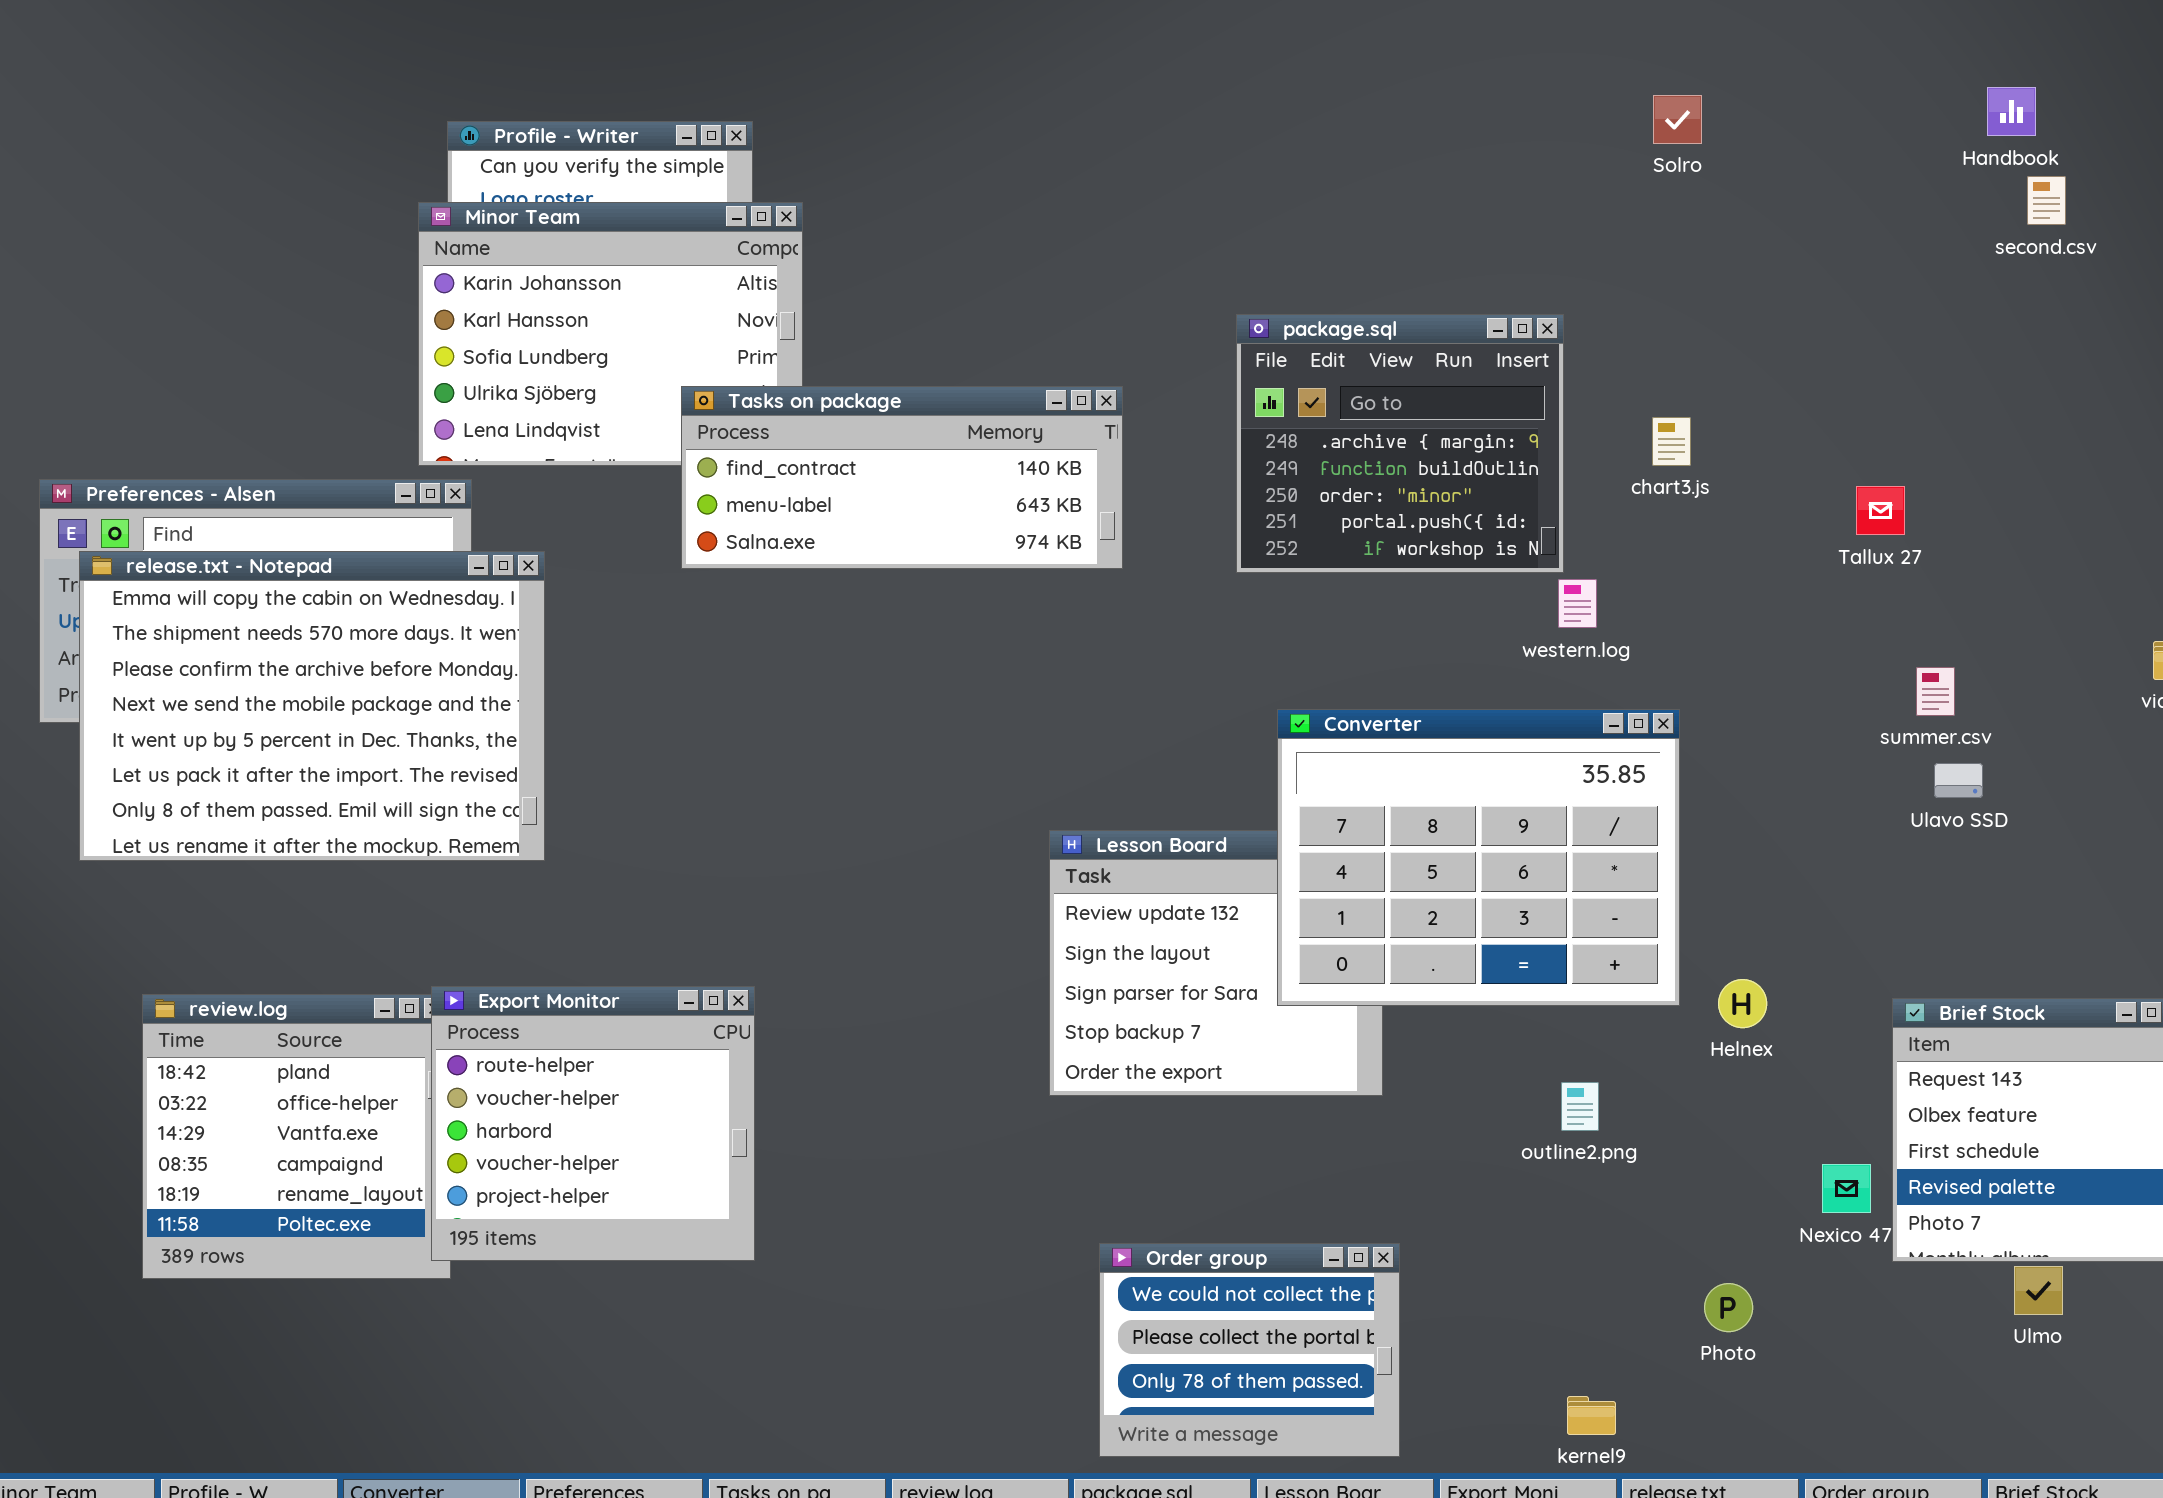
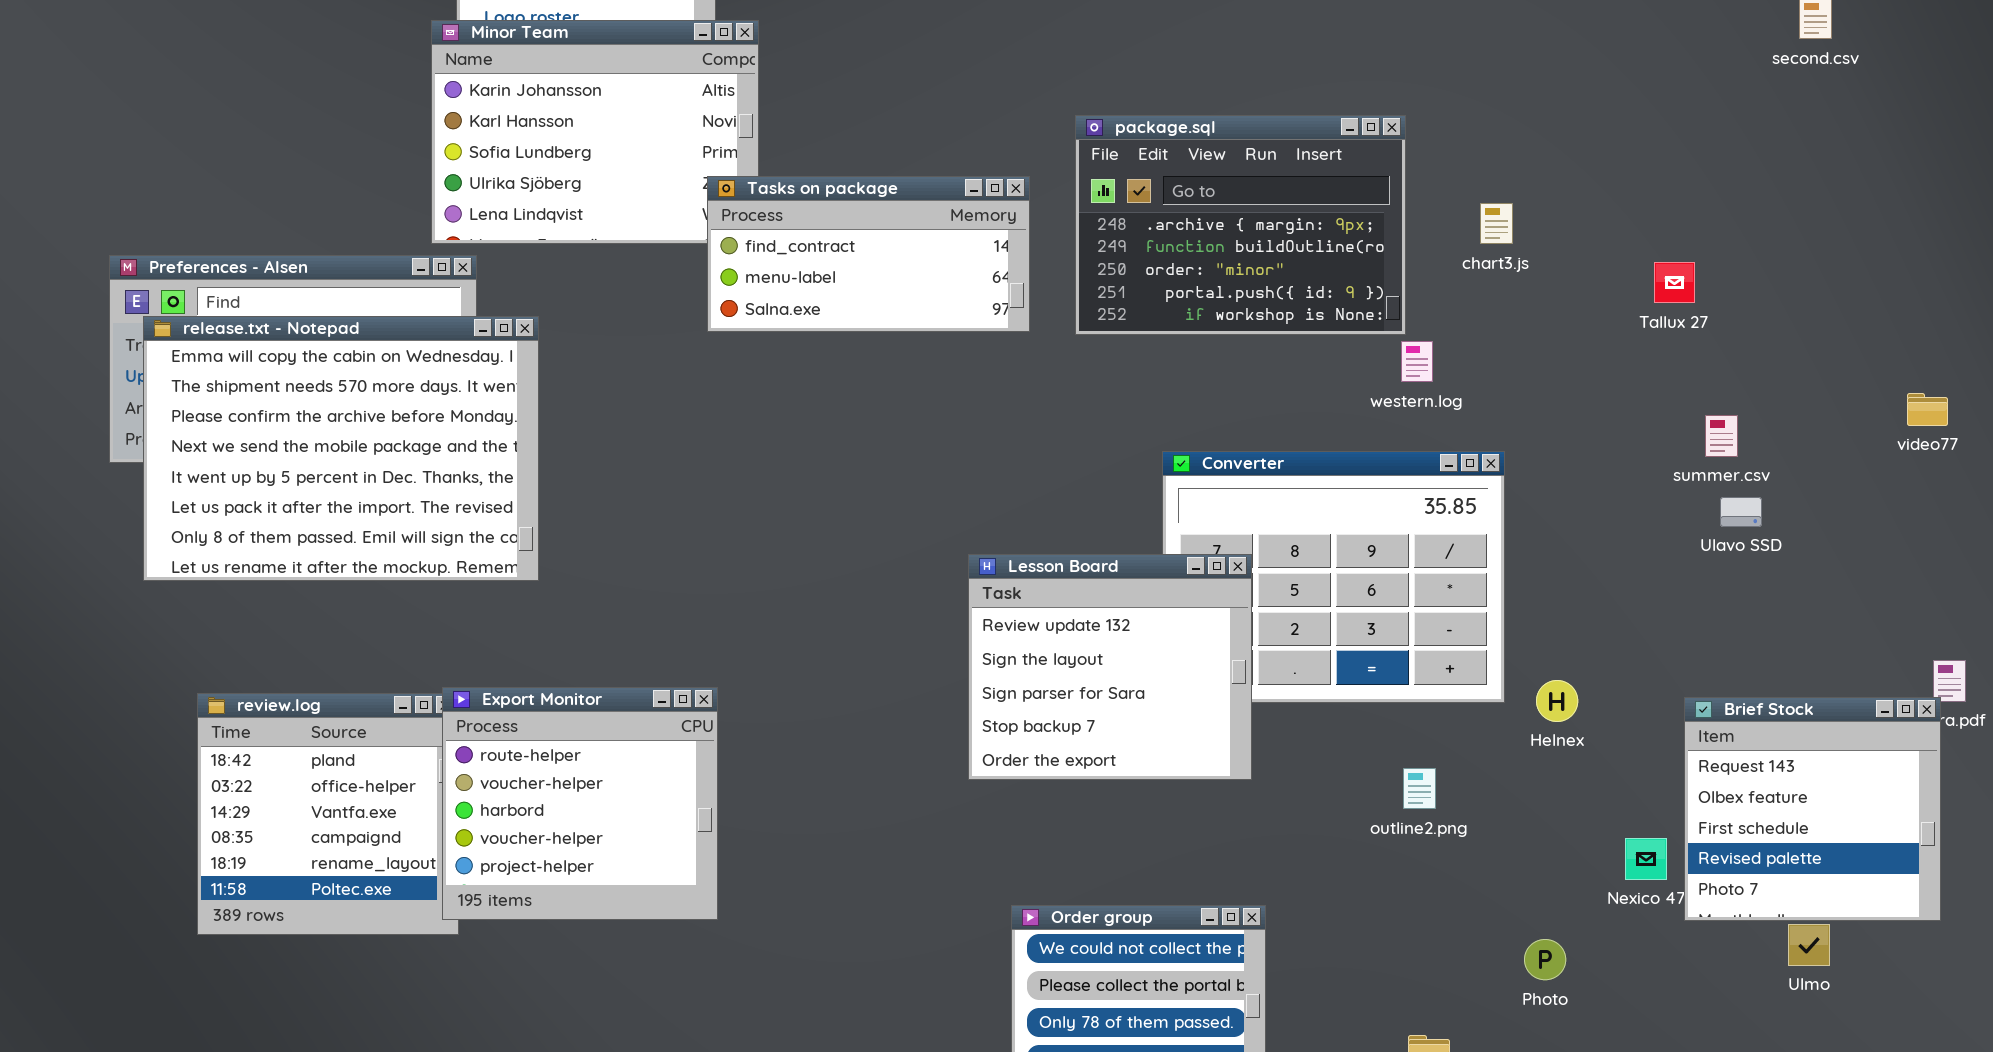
package.sql: [1236,314,1564,573] -> [1075,115,1406,335], resized
Tasks on package: [681,386,1123,569] -> [707,176,1030,332], resized
Lesson Board: [1049,830,1383,1096] -> [968,554,1252,780], raised

